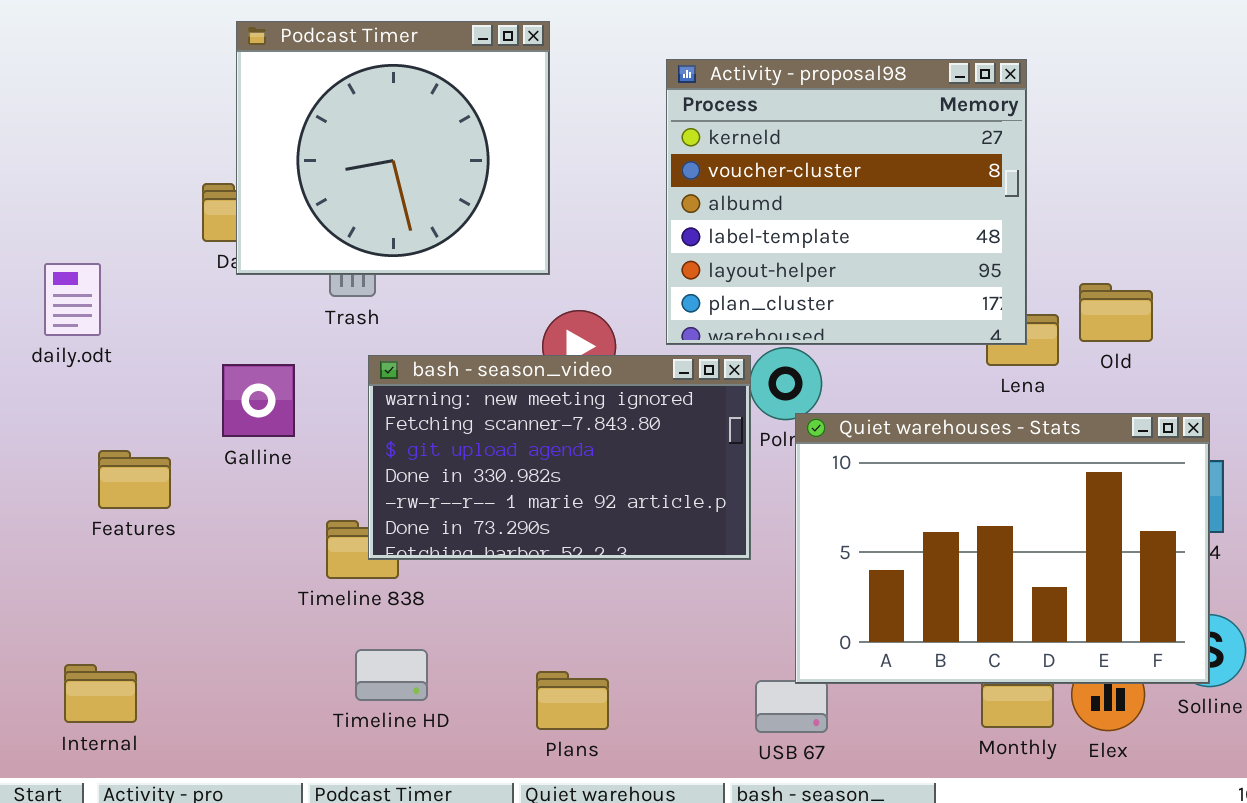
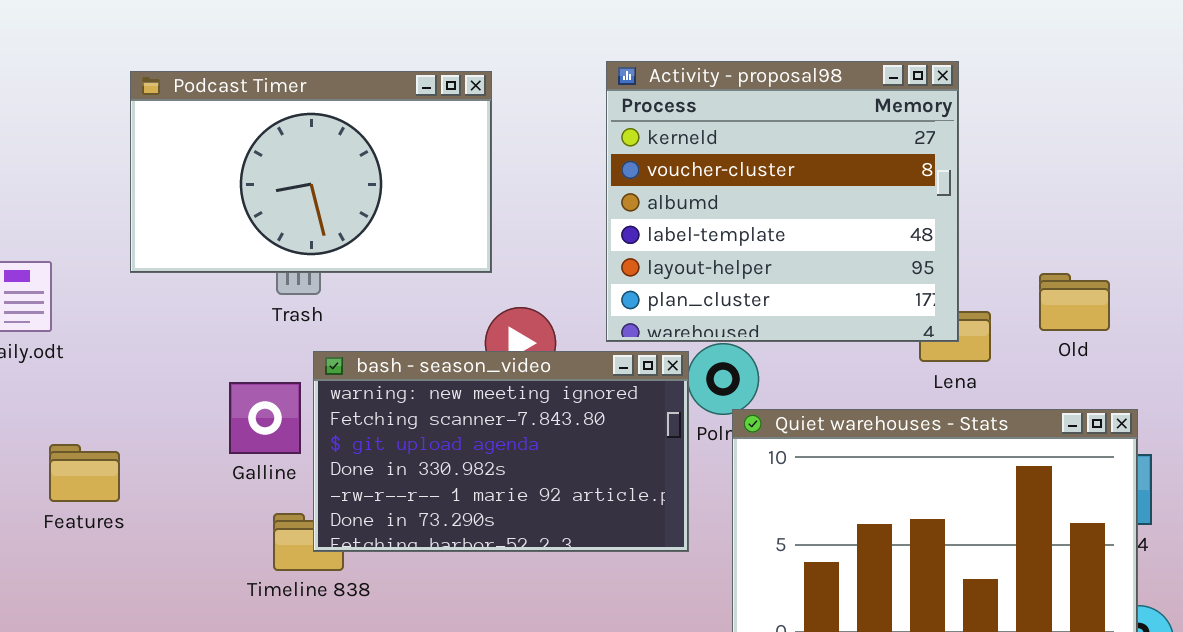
Podcast Timer: [236,21,550,275] -> [130,71,492,273], resized
Old: [1079,283,1153,342] -> [1039,273,1110,331], moved
Galline: [222,364,295,437] -> [229,382,301,454], moved

